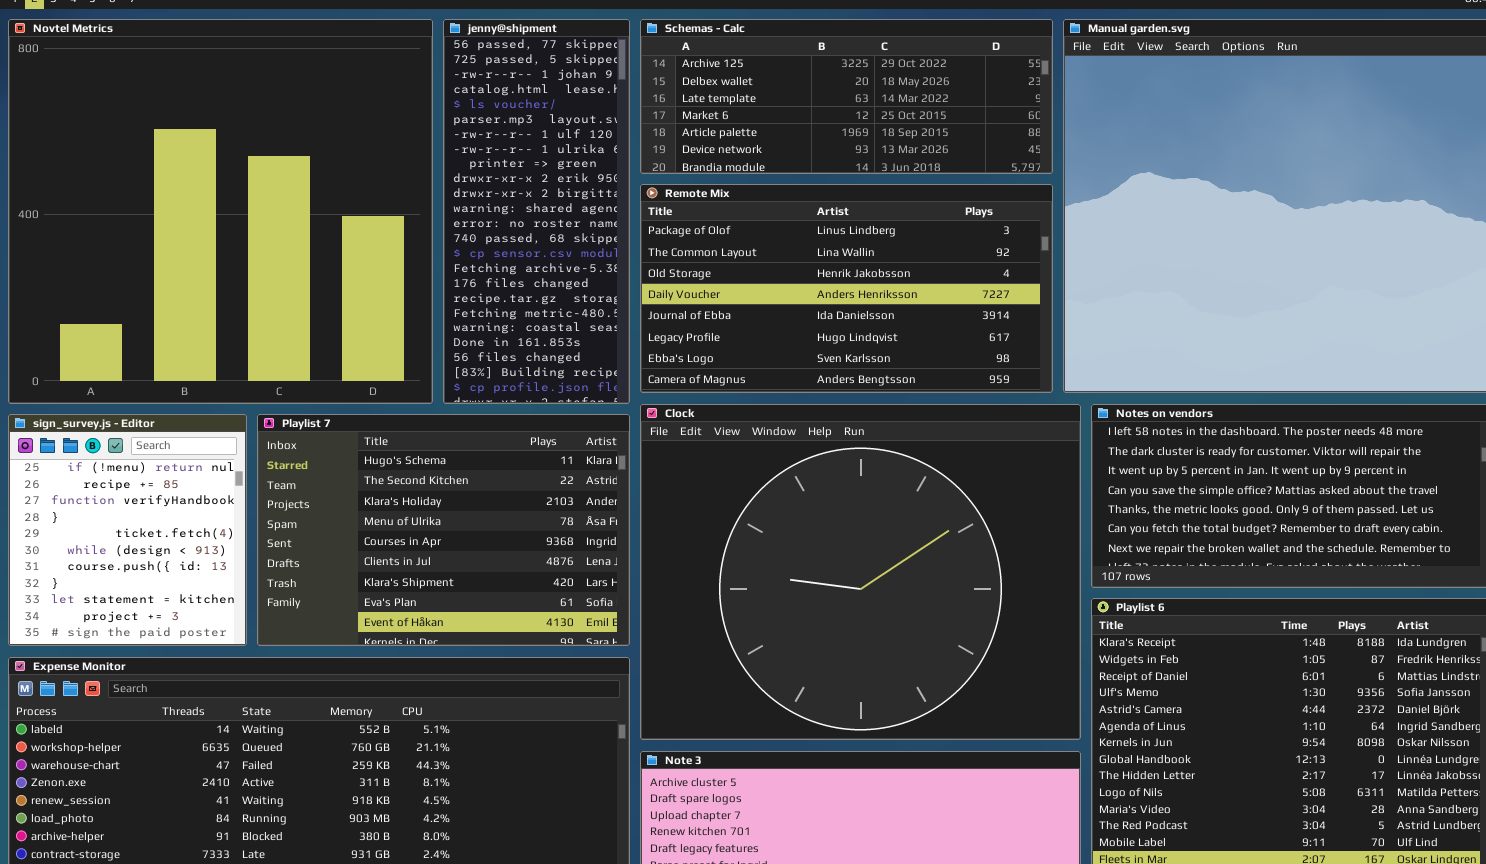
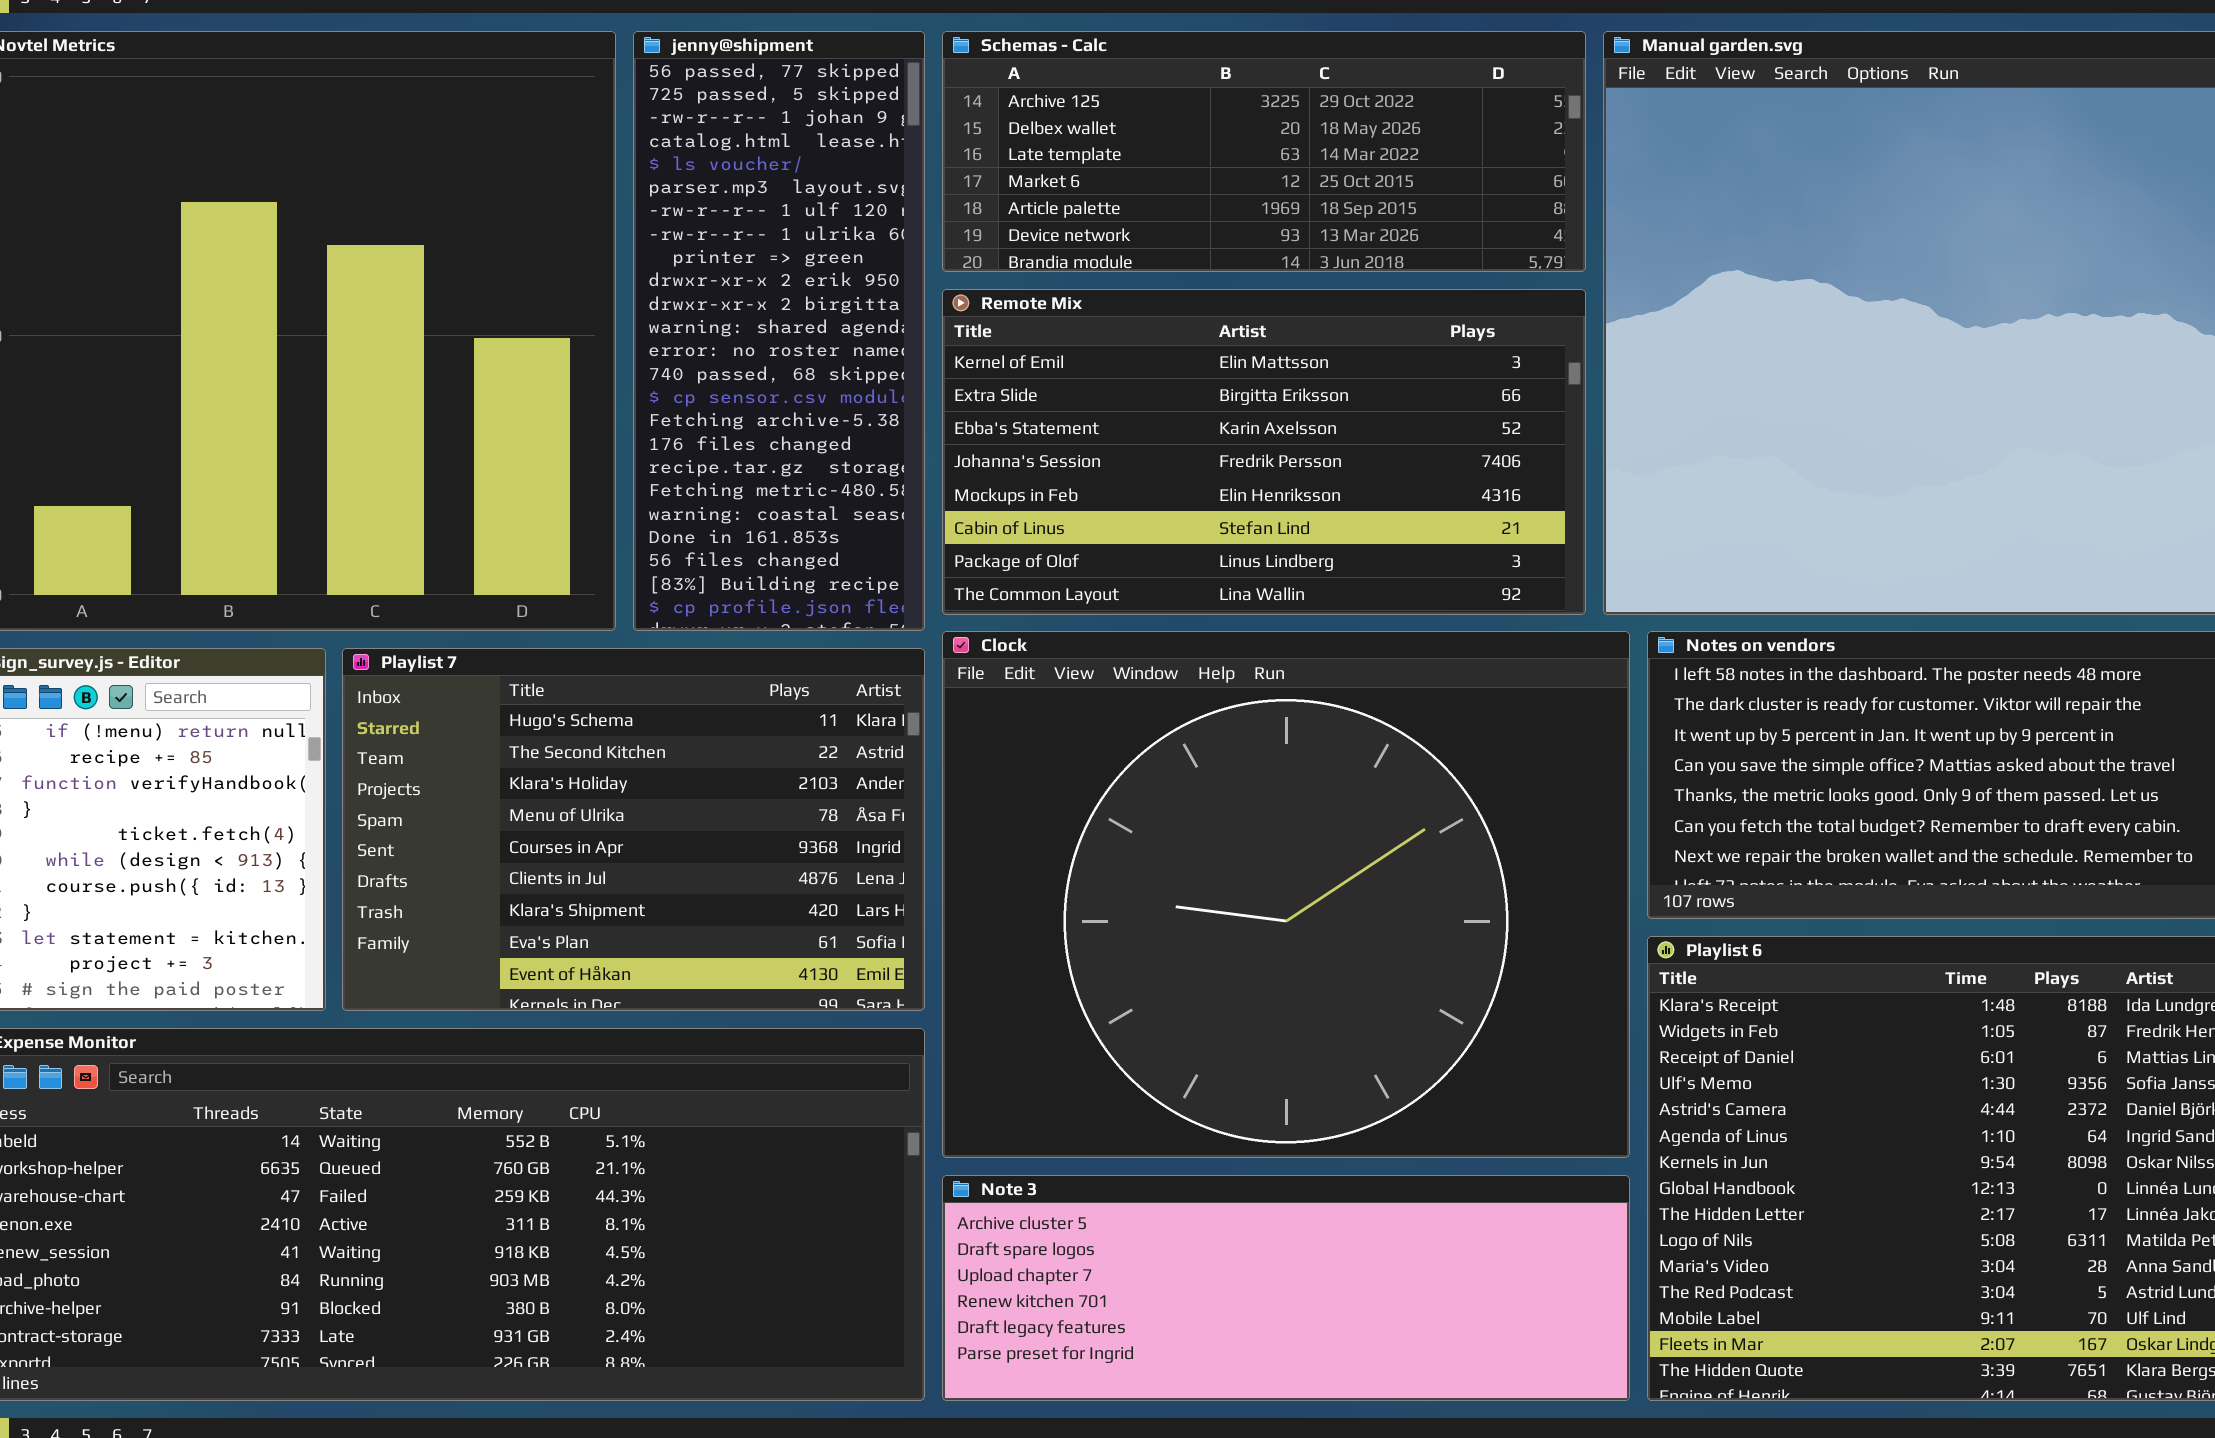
Remote Mix: [640,184,1053,393] -> [942,289,1586,615], scrolled up 6 rows

